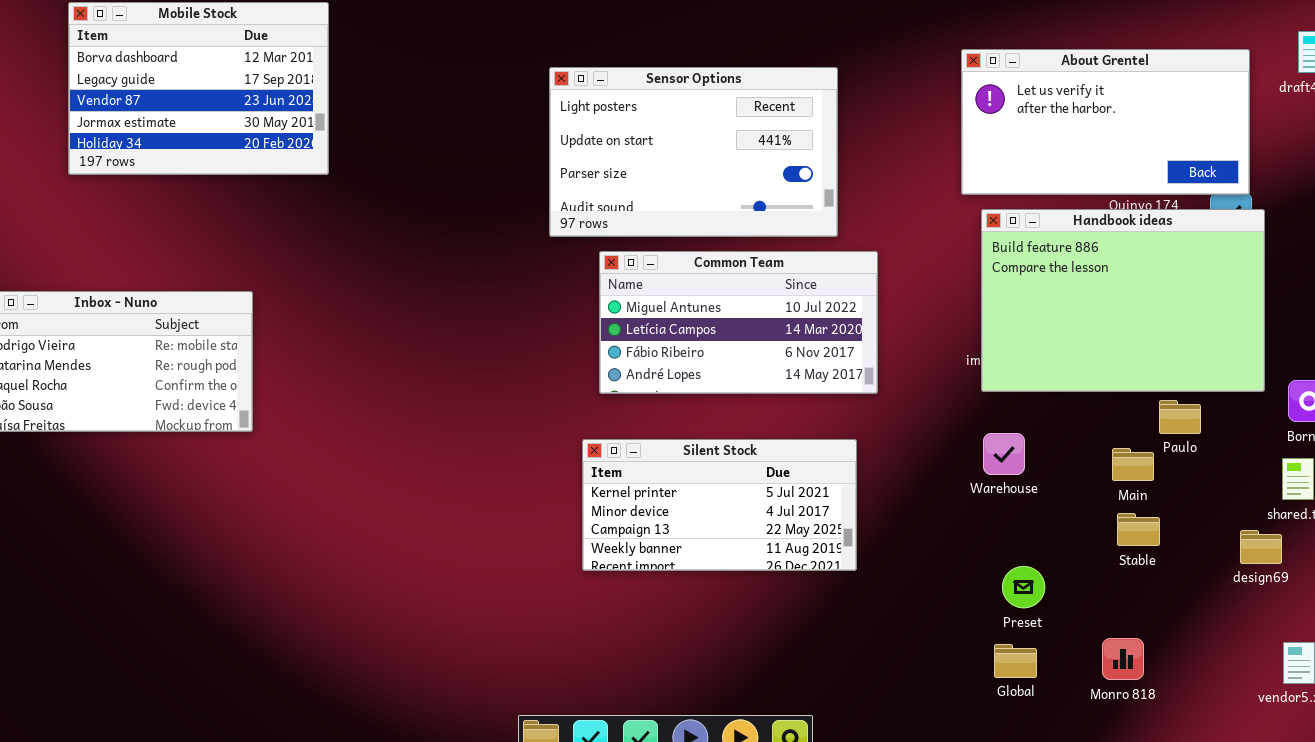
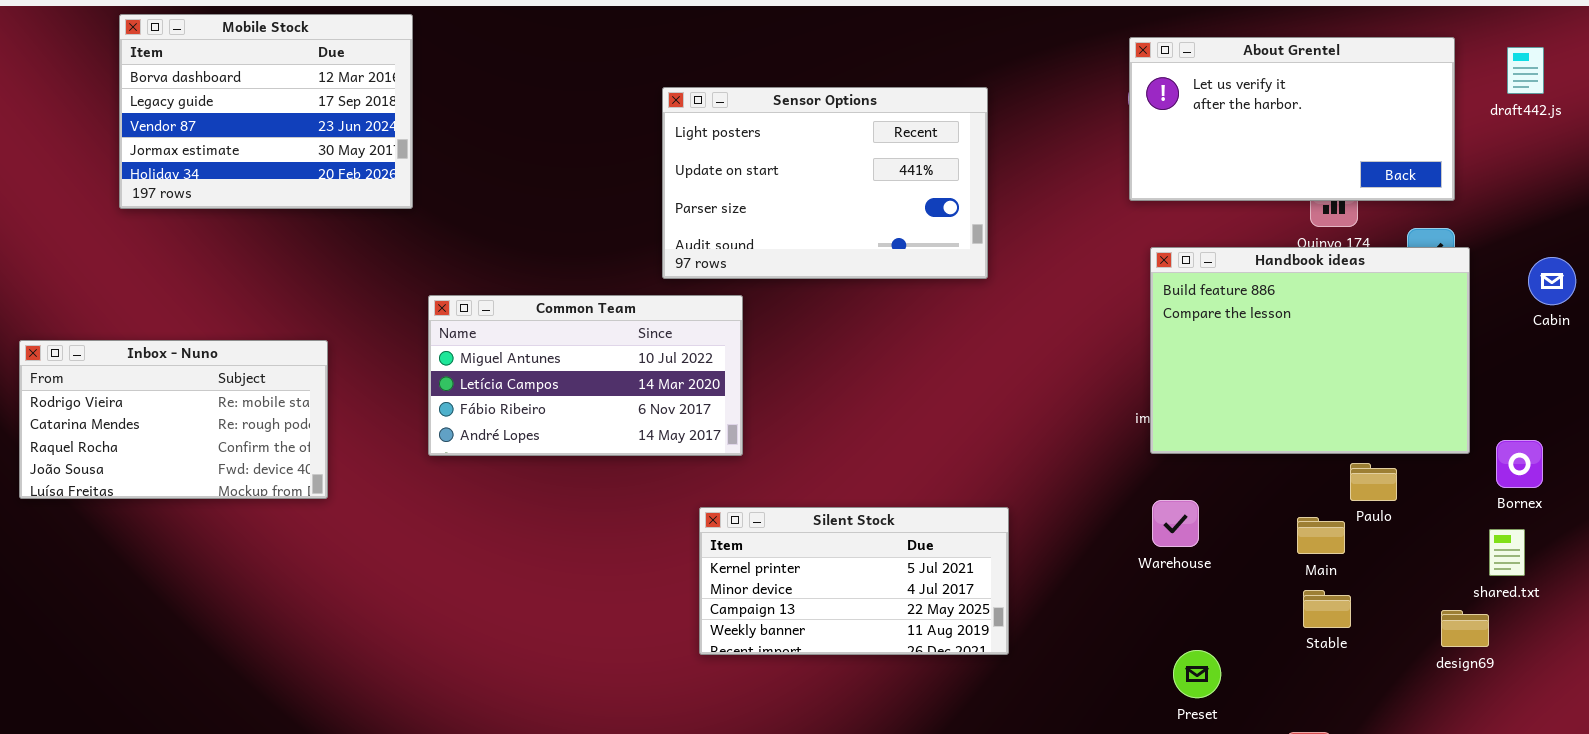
About Grentel: [961,49,1250,195] -> [1129,37,1455,201], moved
Common Team: [599,251,878,394] -> [428,295,743,456], moved

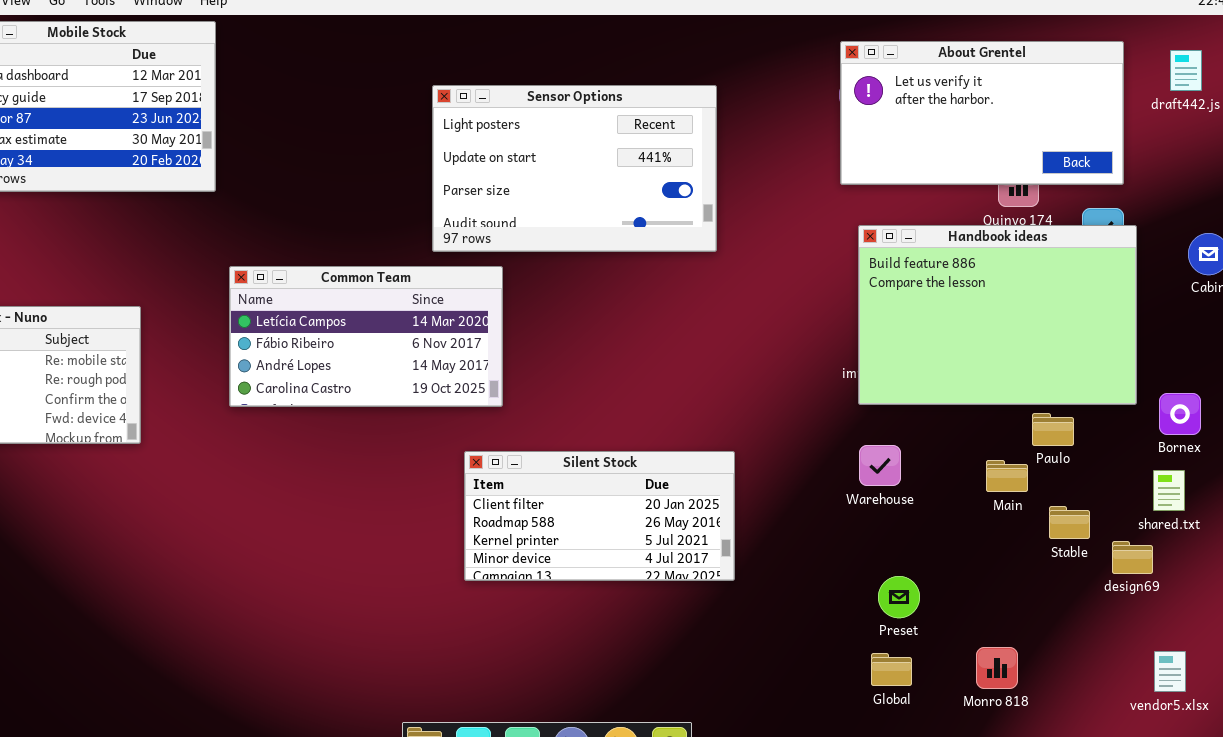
Common Team: [428,295,743,456] -> [229,266,503,407], scrolled down 1 row
Silent Stock: [699,507,1009,655] -> [464,451,735,581], scrolled up 2 rows
Stable: [1303,590,1351,628] -> [1049,506,1090,539], moved

